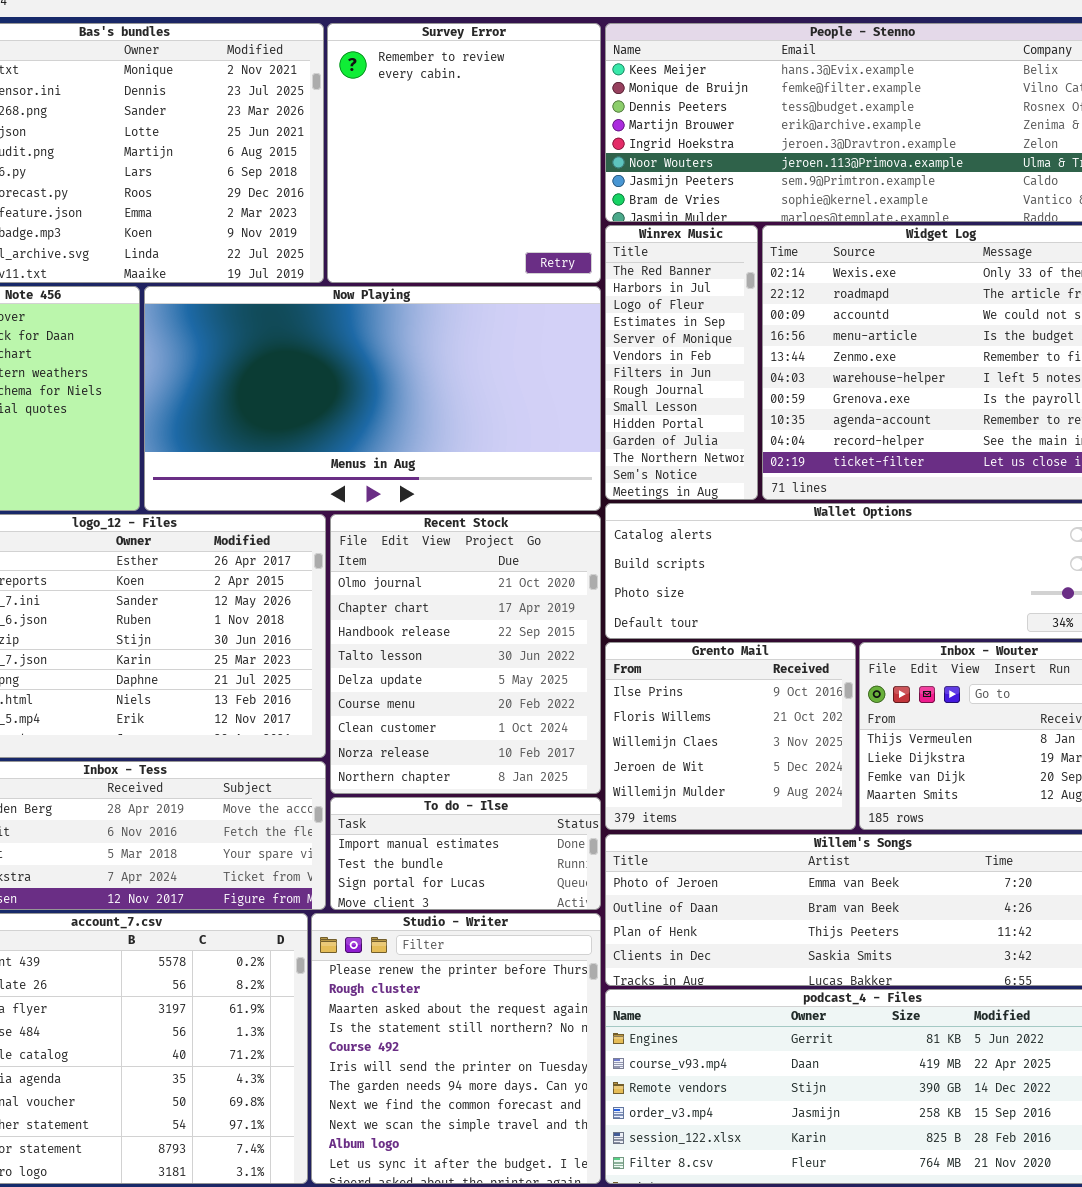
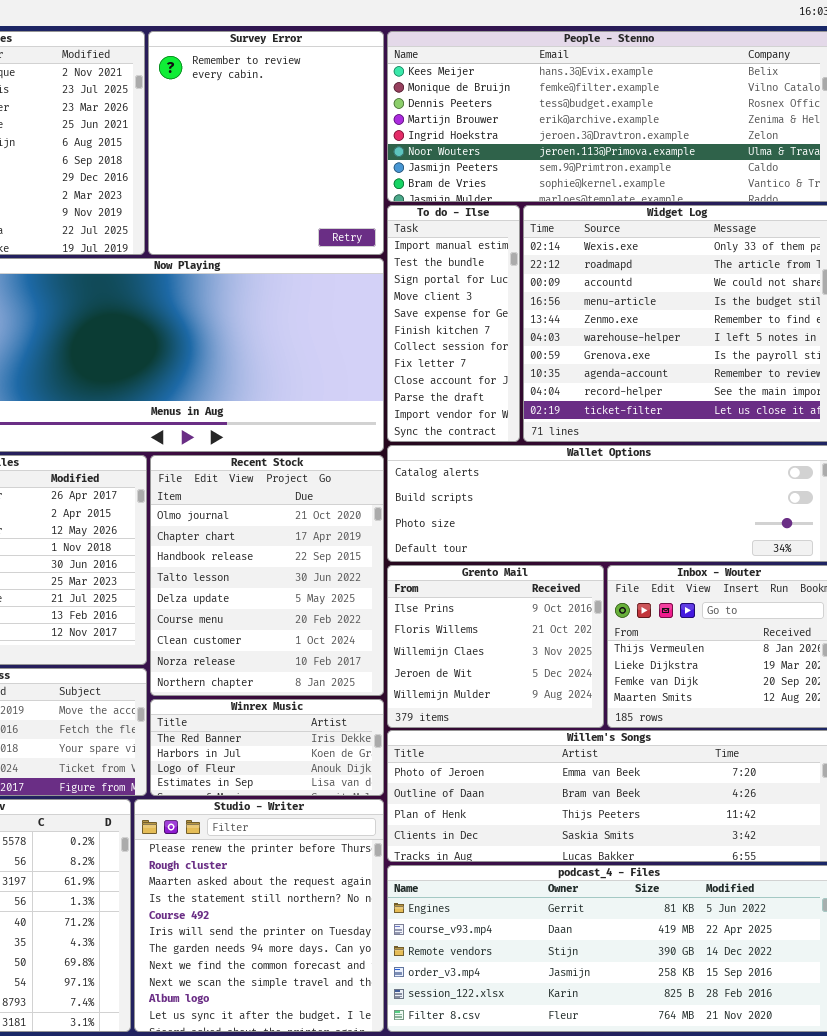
Winrex Music: [605,225,758,500] -> [150,699,384,796], moved, resized
To do - Ilse: [330,797,601,910] -> [387,205,520,442], moved, resized

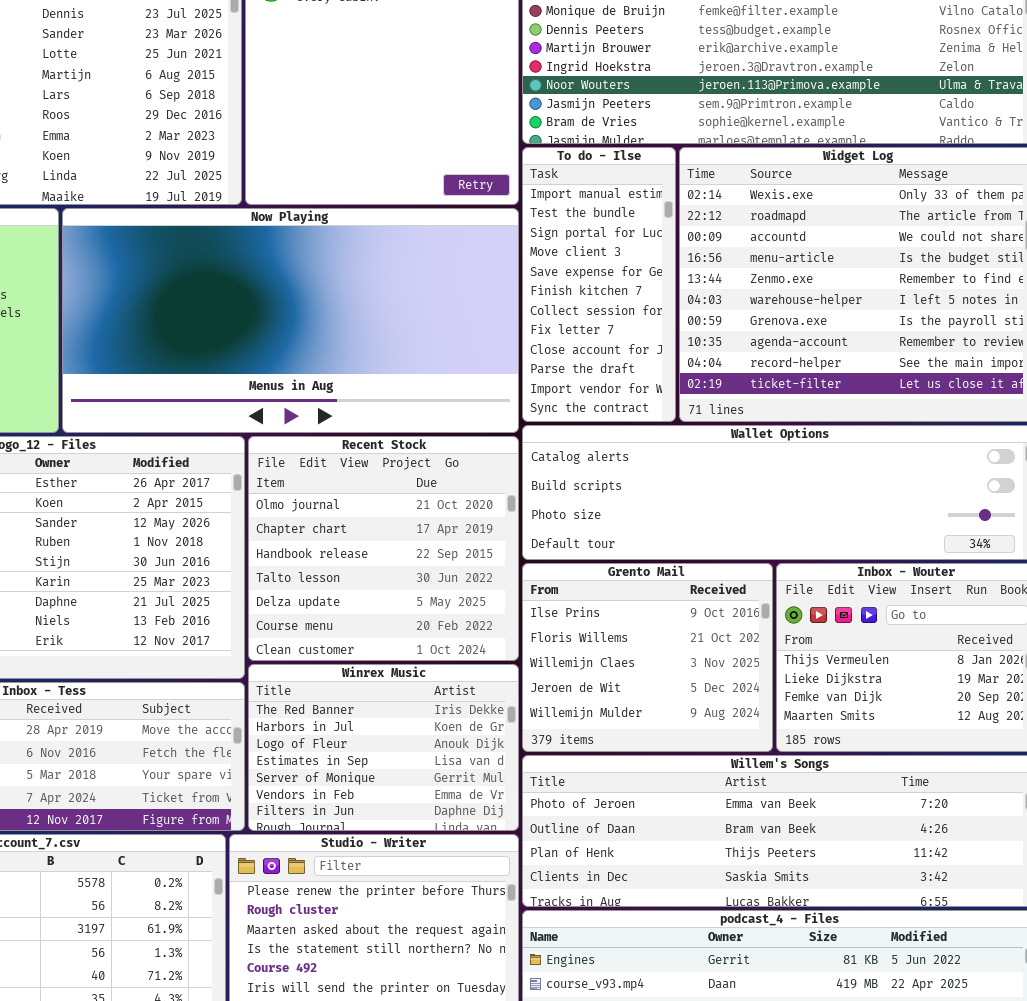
Recent Stock: [150,455,384,696] -> [248,436,519,661], resized
Winrex Music: [150,699,384,796] -> [248,664,519,831], resized

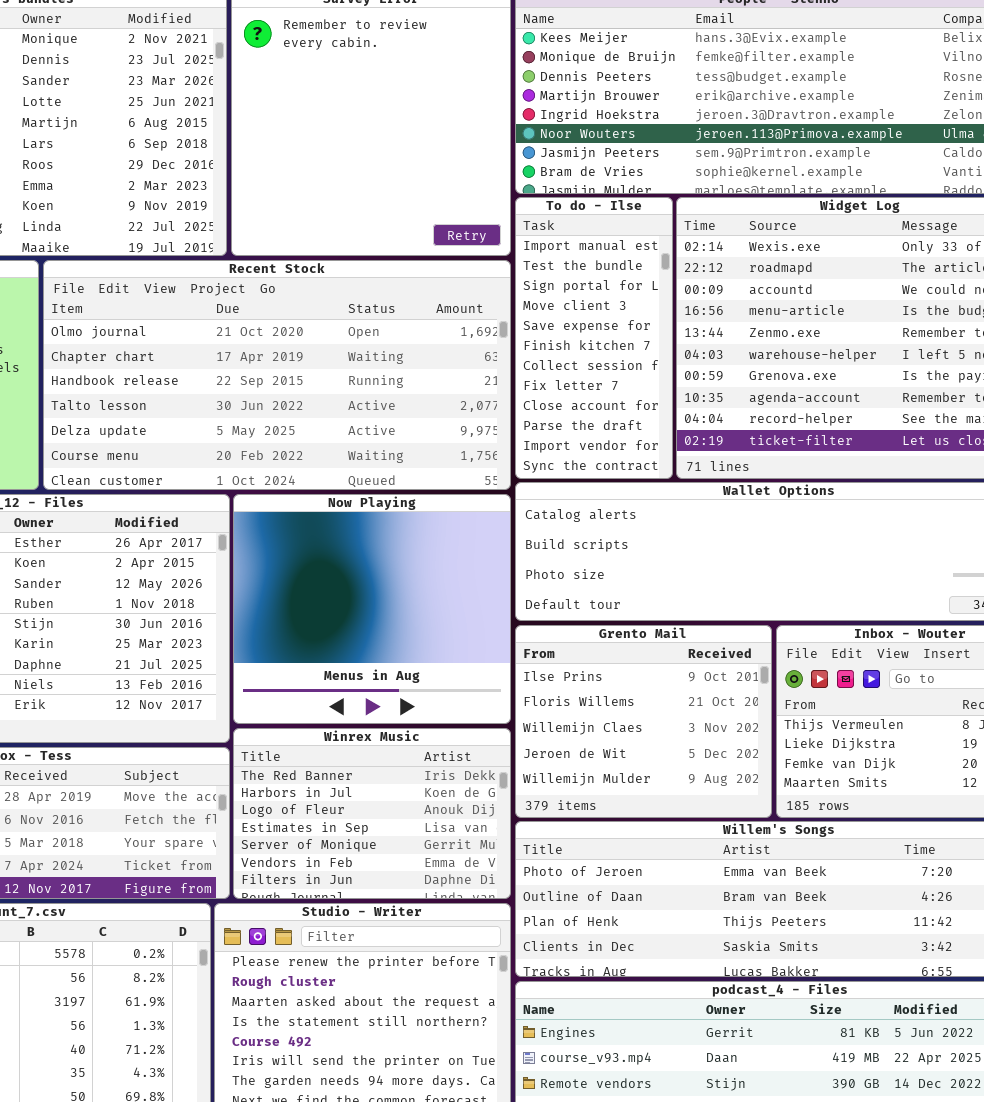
Now Playing: [62,208,519,433] -> [233,494,511,724], moved, resized
Recent Stock: [248,436,519,661] -> [43,260,511,490], moved, resized

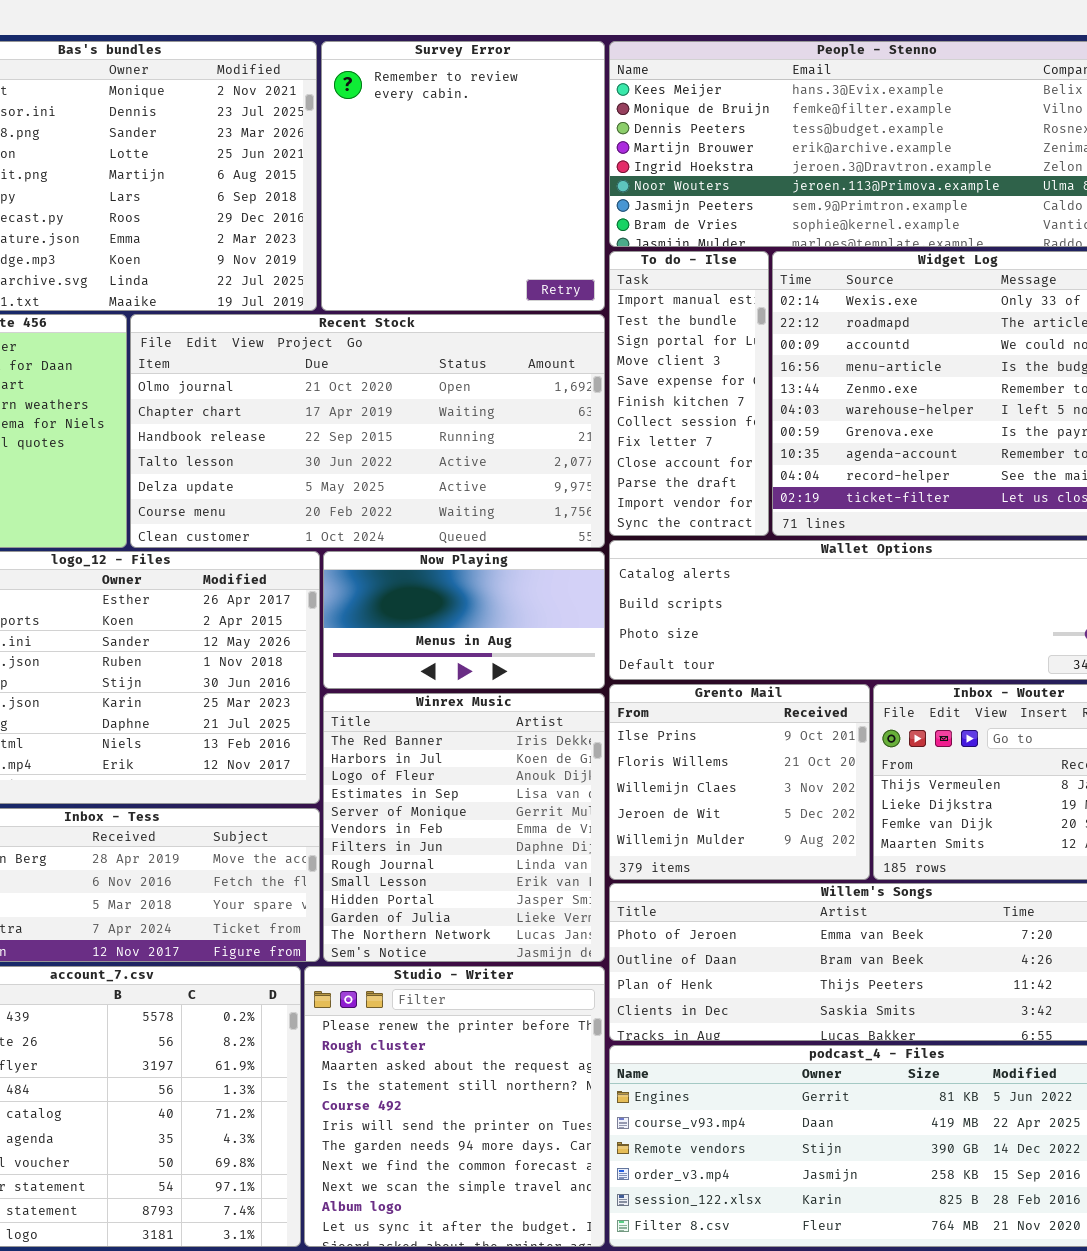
Now Playing: [233,494,511,724] -> [323,551,605,689], resized
Winrex Music: [233,728,511,899] -> [323,693,605,962], resized

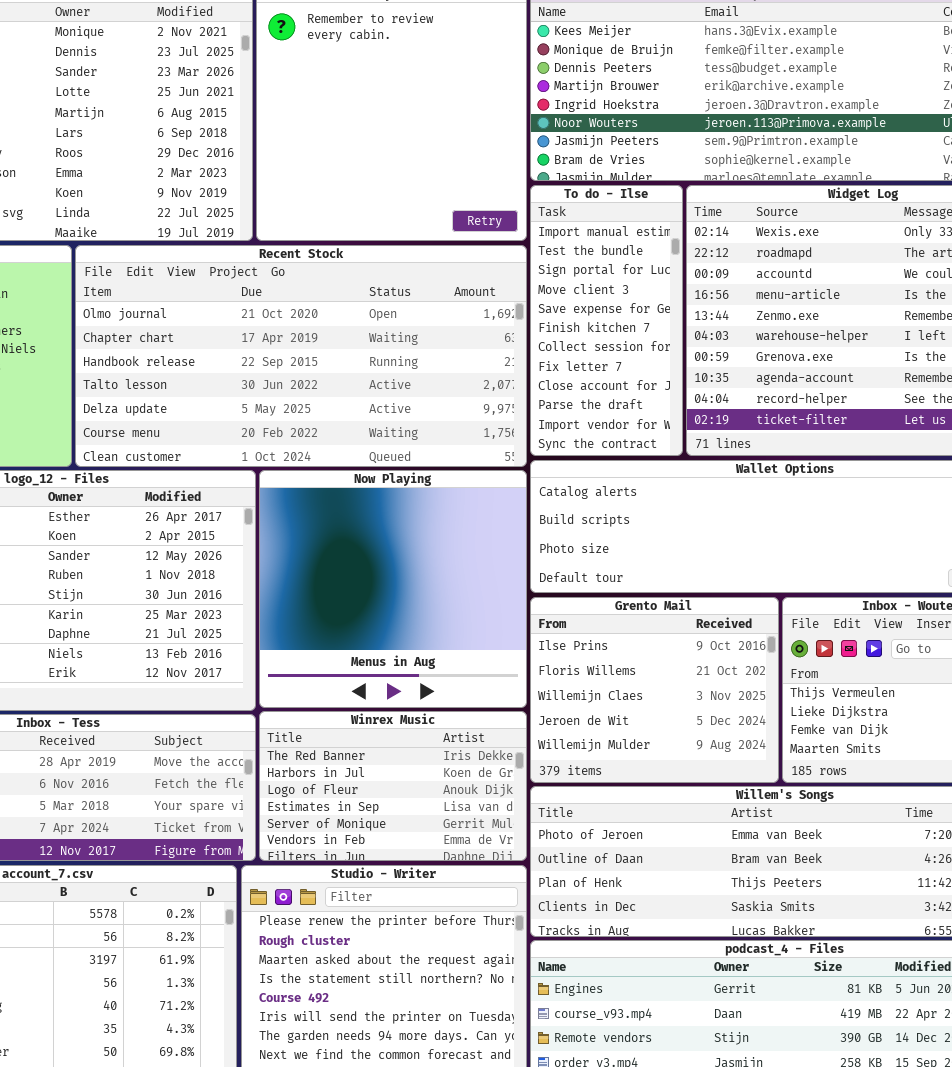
Now Playing: [323,551,605,689] -> [259,470,527,708], resized
Winrex Music: [323,693,605,962] -> [259,711,527,861], resized

